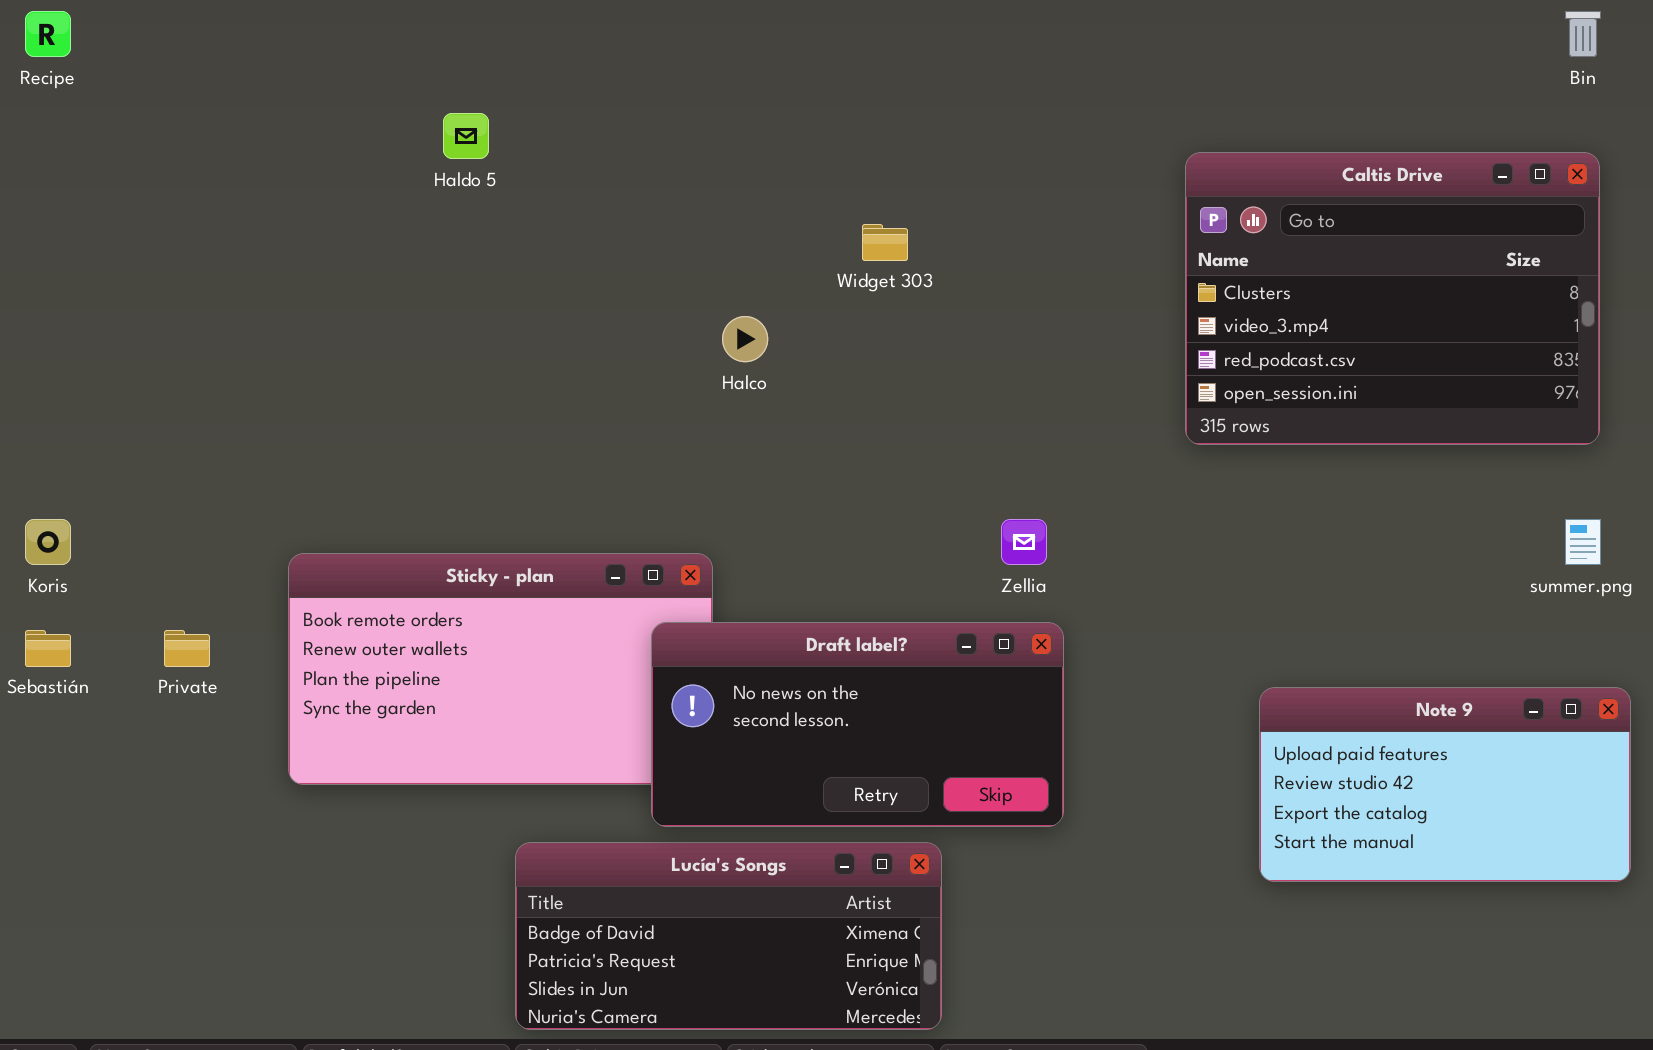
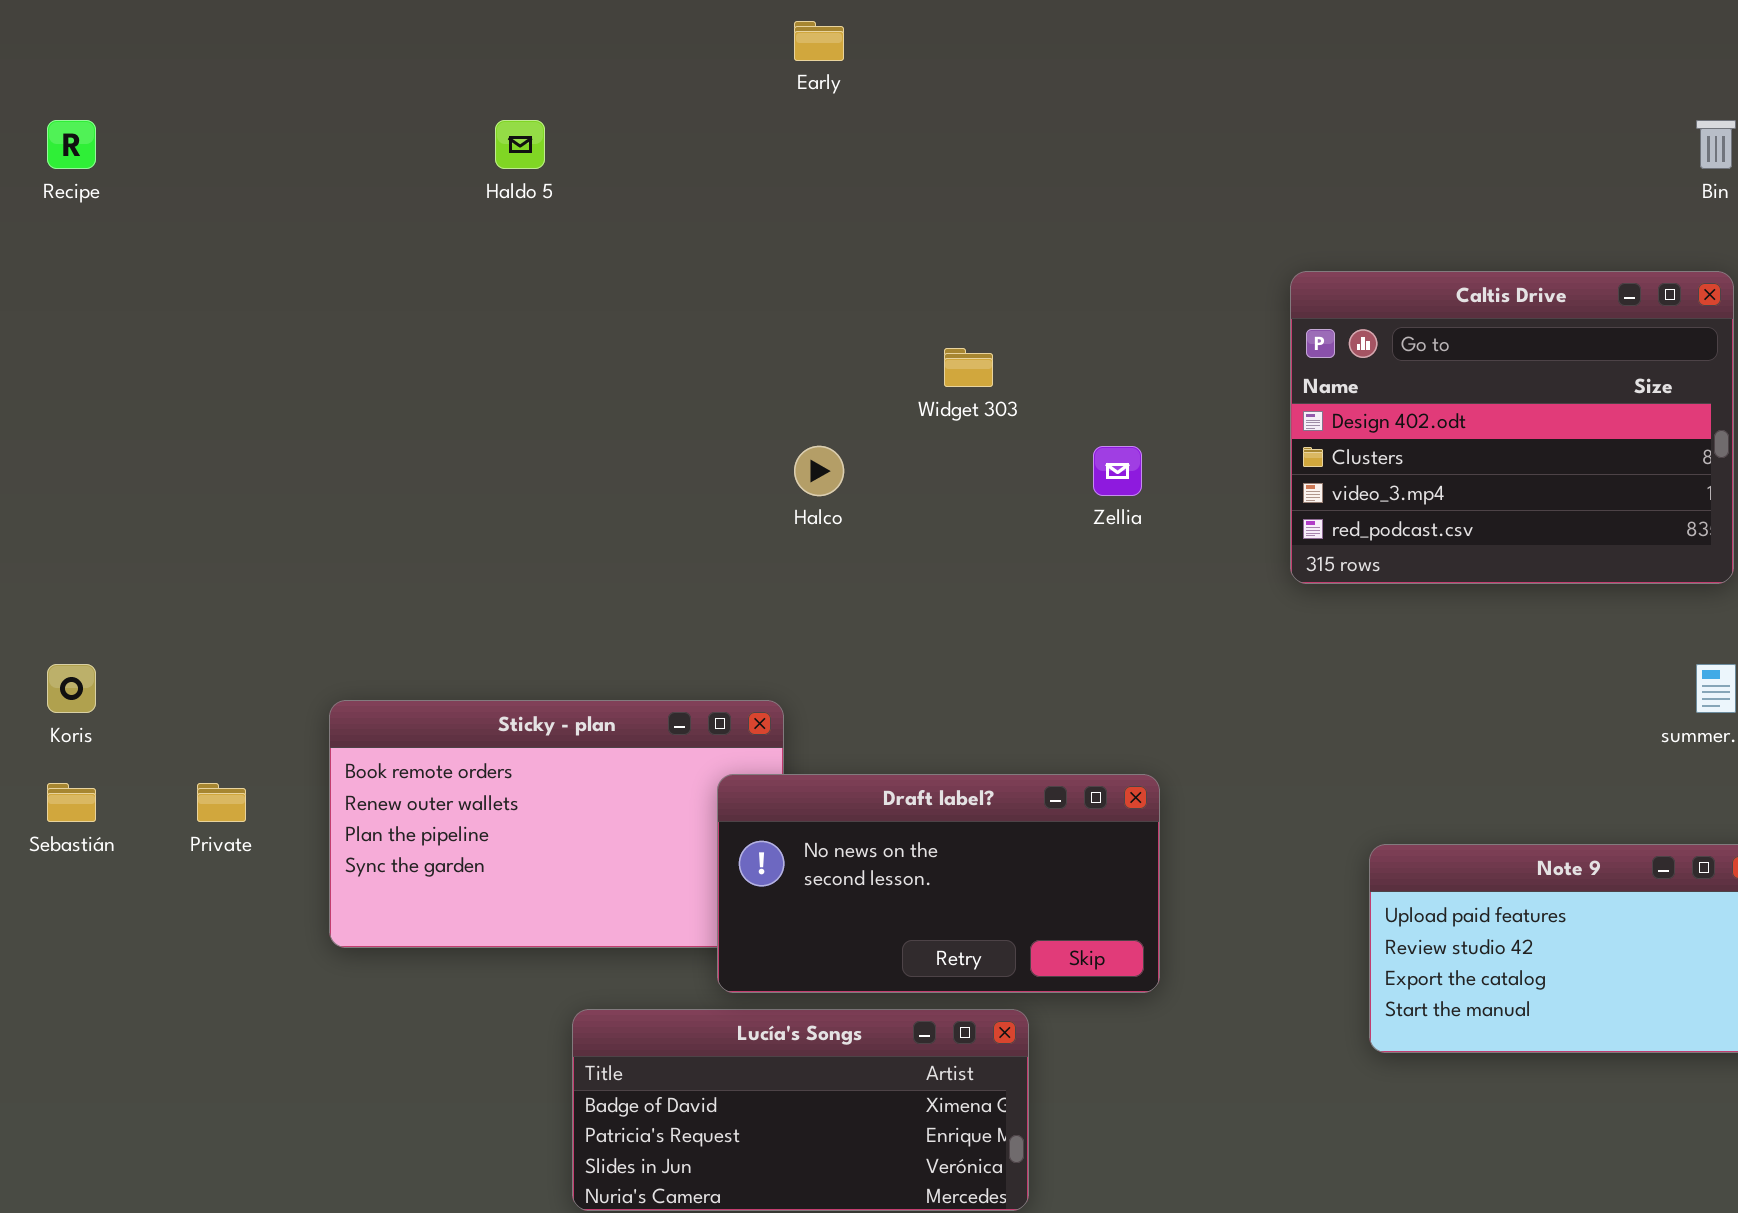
Haldo 5: [443,113,489,159] -> [495,120,545,169], moved
Caltis Drive: [1185,152,1600,445] -> [1290,271,1734,584], scrolled up 1 row
Zellia: [1001,519,1047,565] -> [1093,446,1142,496], moved

